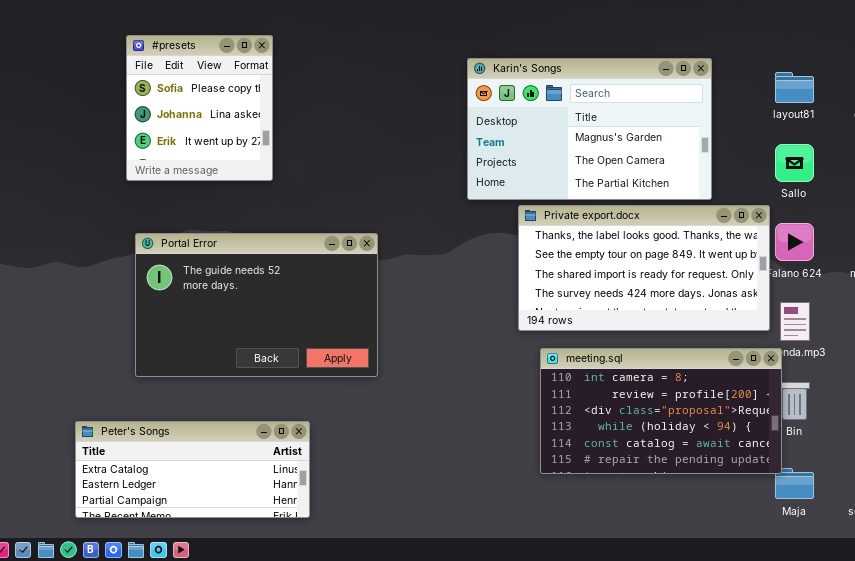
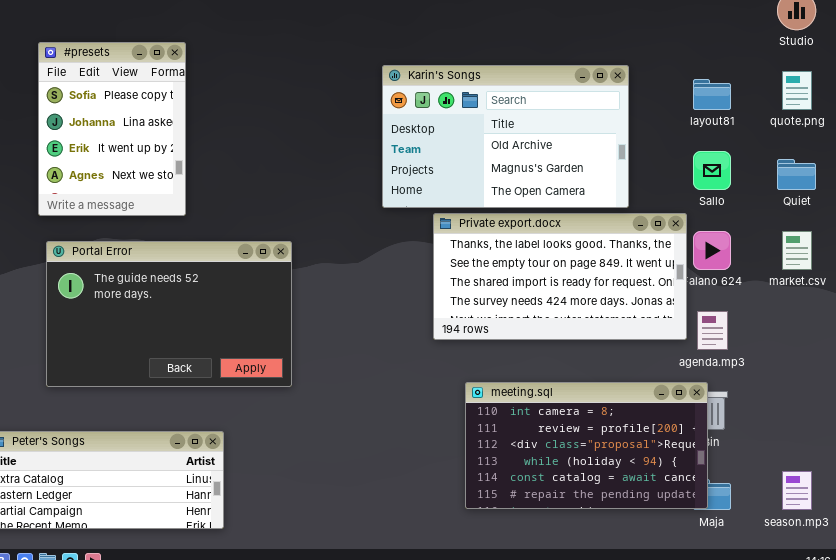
#presets: [126,35,273,181] -> [38,42,186,216], resized
Karin's Songs: [467,58,712,200] -> [382,65,629,208], scrolled up 1 row
meeting.sql: [540,348,782,474] -> [465,382,708,509], moved

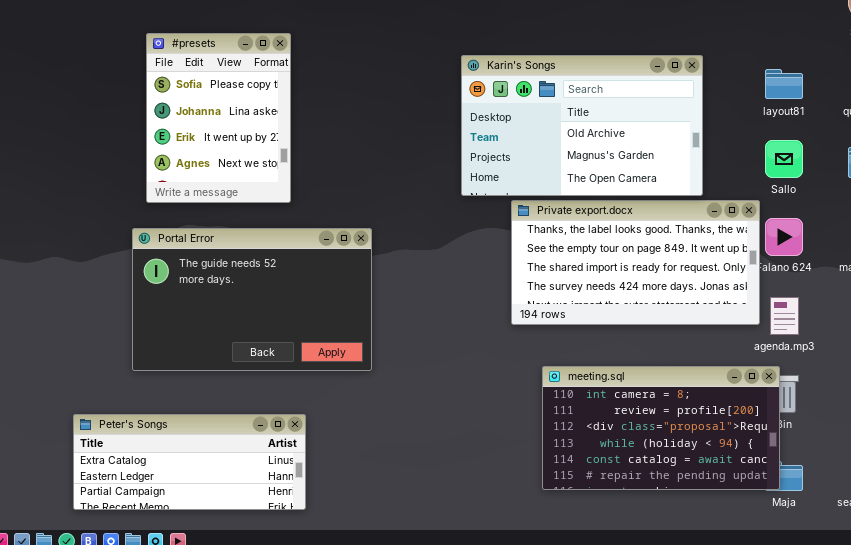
#presets: [38,42,186,216] -> [146,33,291,203], moved

